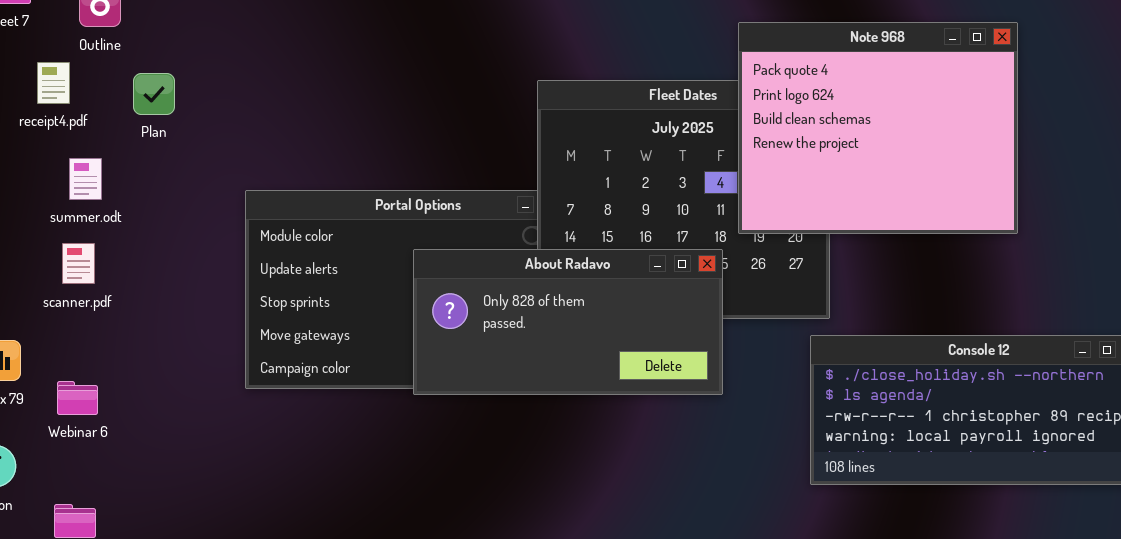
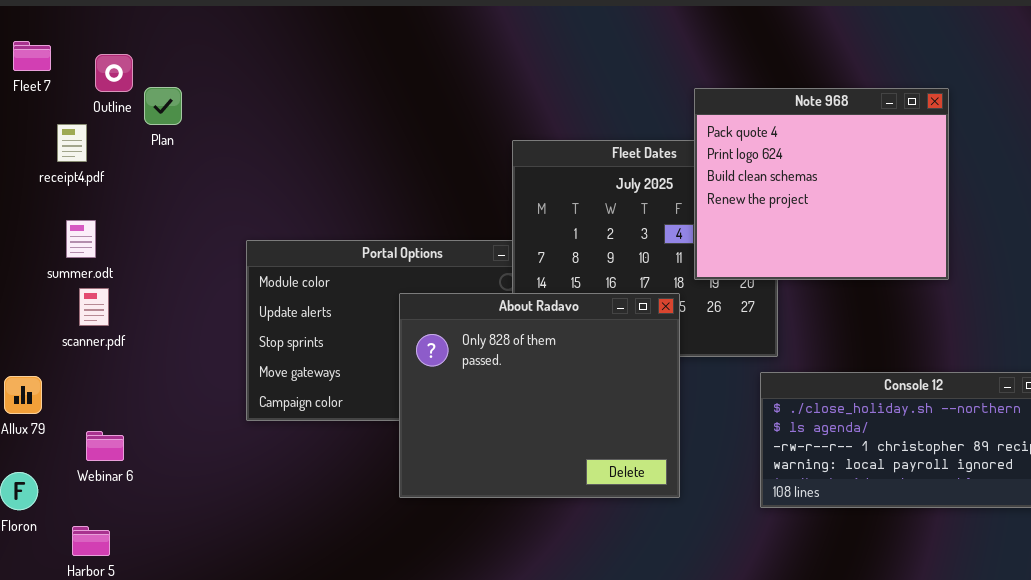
Plan: [133,73,175,115] -> [144,87,182,125], moved
summer.odt: [69,158,102,200] -> [66,220,96,258], moved
About Radavo: [413,249,723,395] -> [399,293,680,498], resized
Webinar 6: [57,381,98,415] -> [86,431,124,461], moved

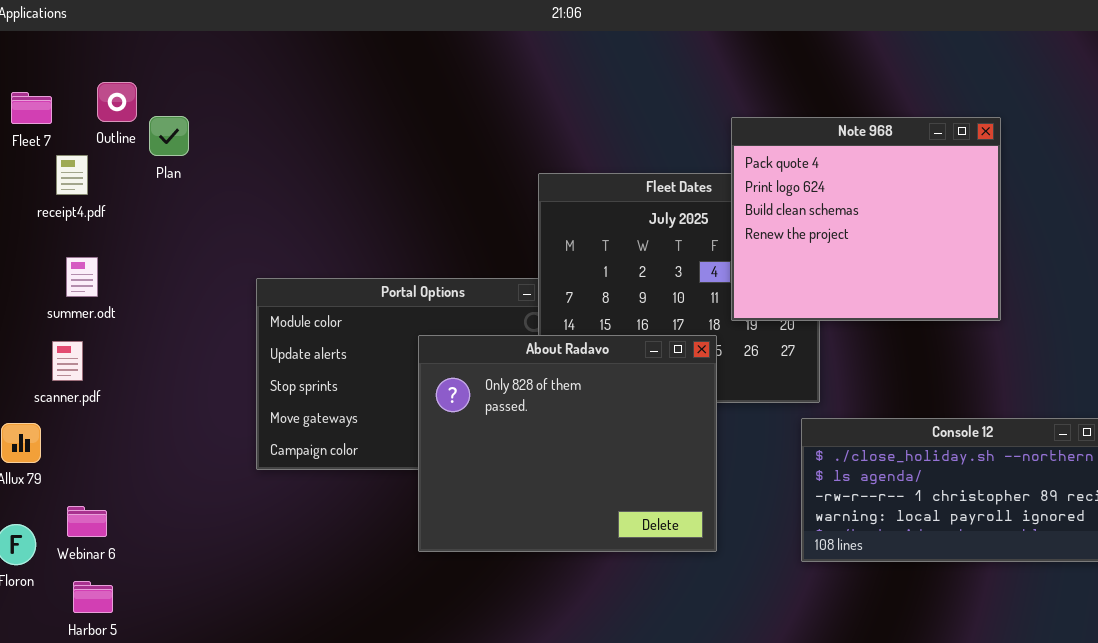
Fleet 7: [13,41,51,71] -> [11,92,52,124], moved
scanner.pdf: [79,288,109,326] -> [52,341,83,381], moved
Webinar 6: [86,431,124,461] -> [67,506,107,537], moved

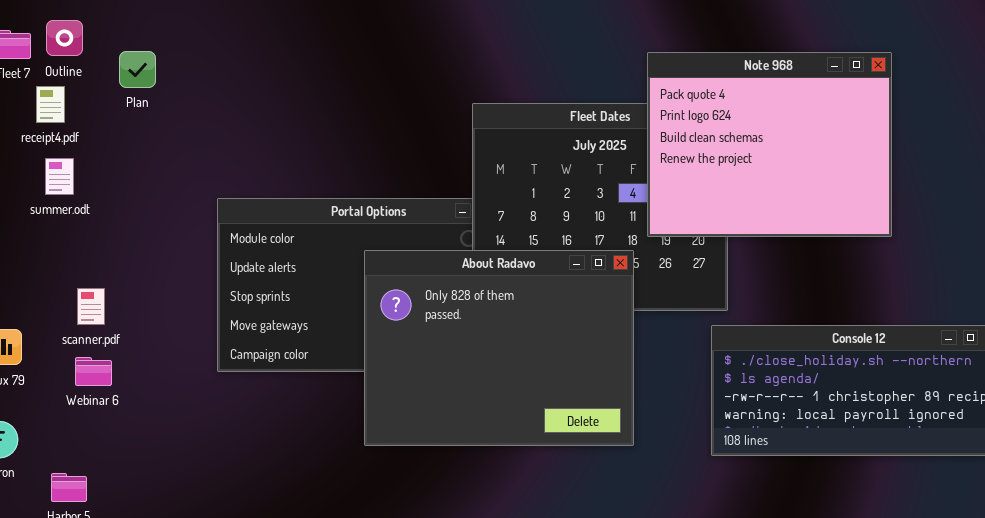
Outline: [97,82,137,122] -> [46,20,83,56], moved
summer.odt: [66,257,98,297] -> [45,158,74,195], moved
scanner.pdf: [52,341,83,381] -> [77,288,105,325], moved
Webinar 6: [67,506,107,537] -> [75,357,112,386], moved

